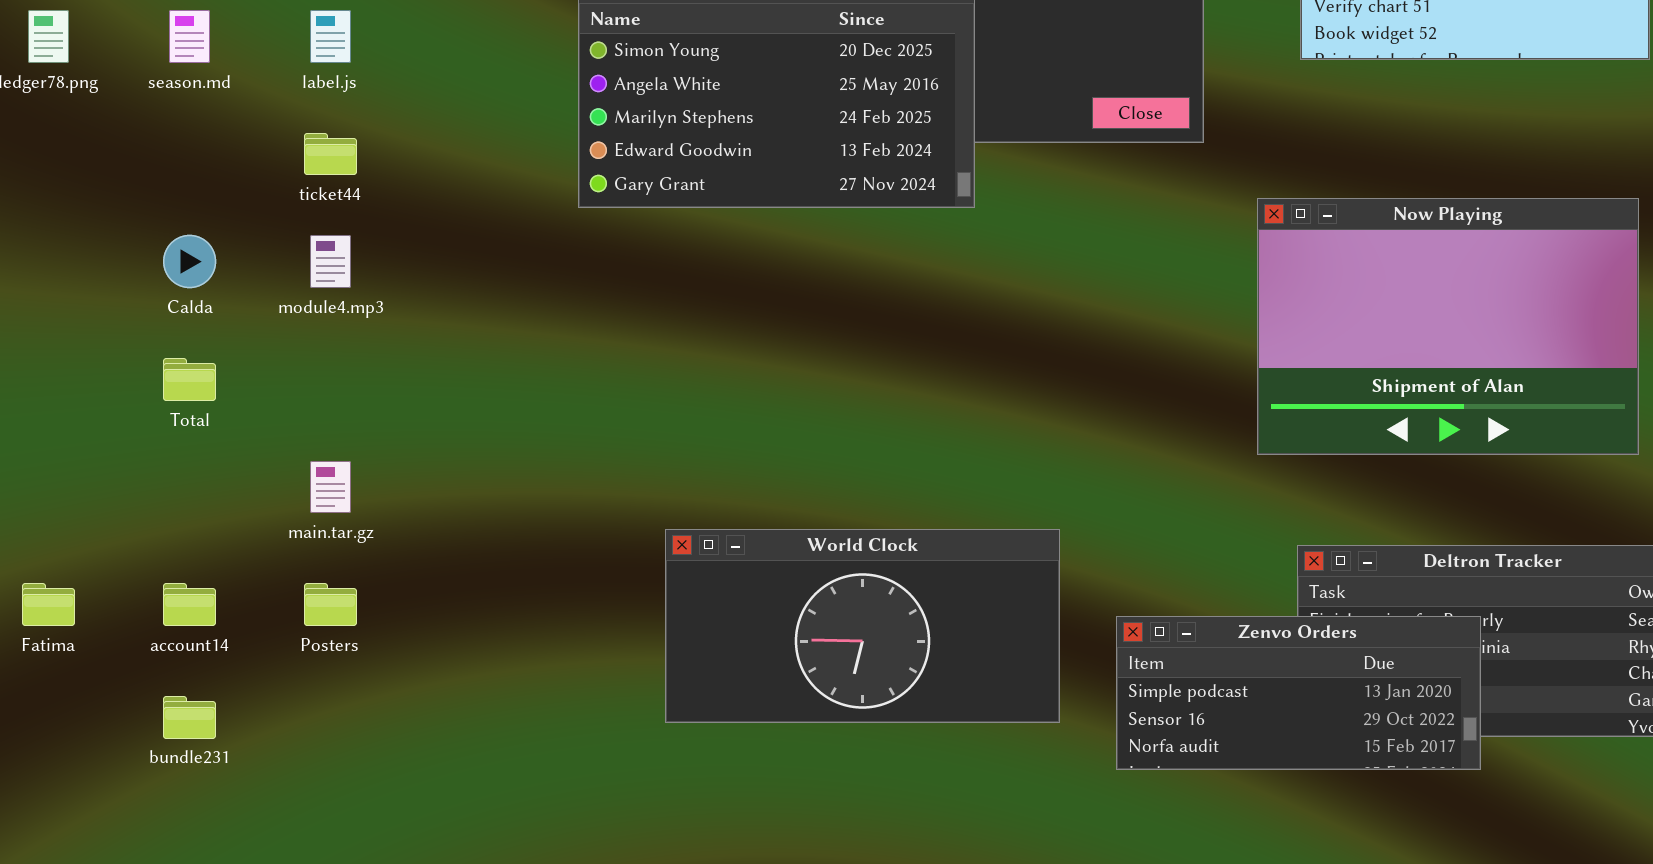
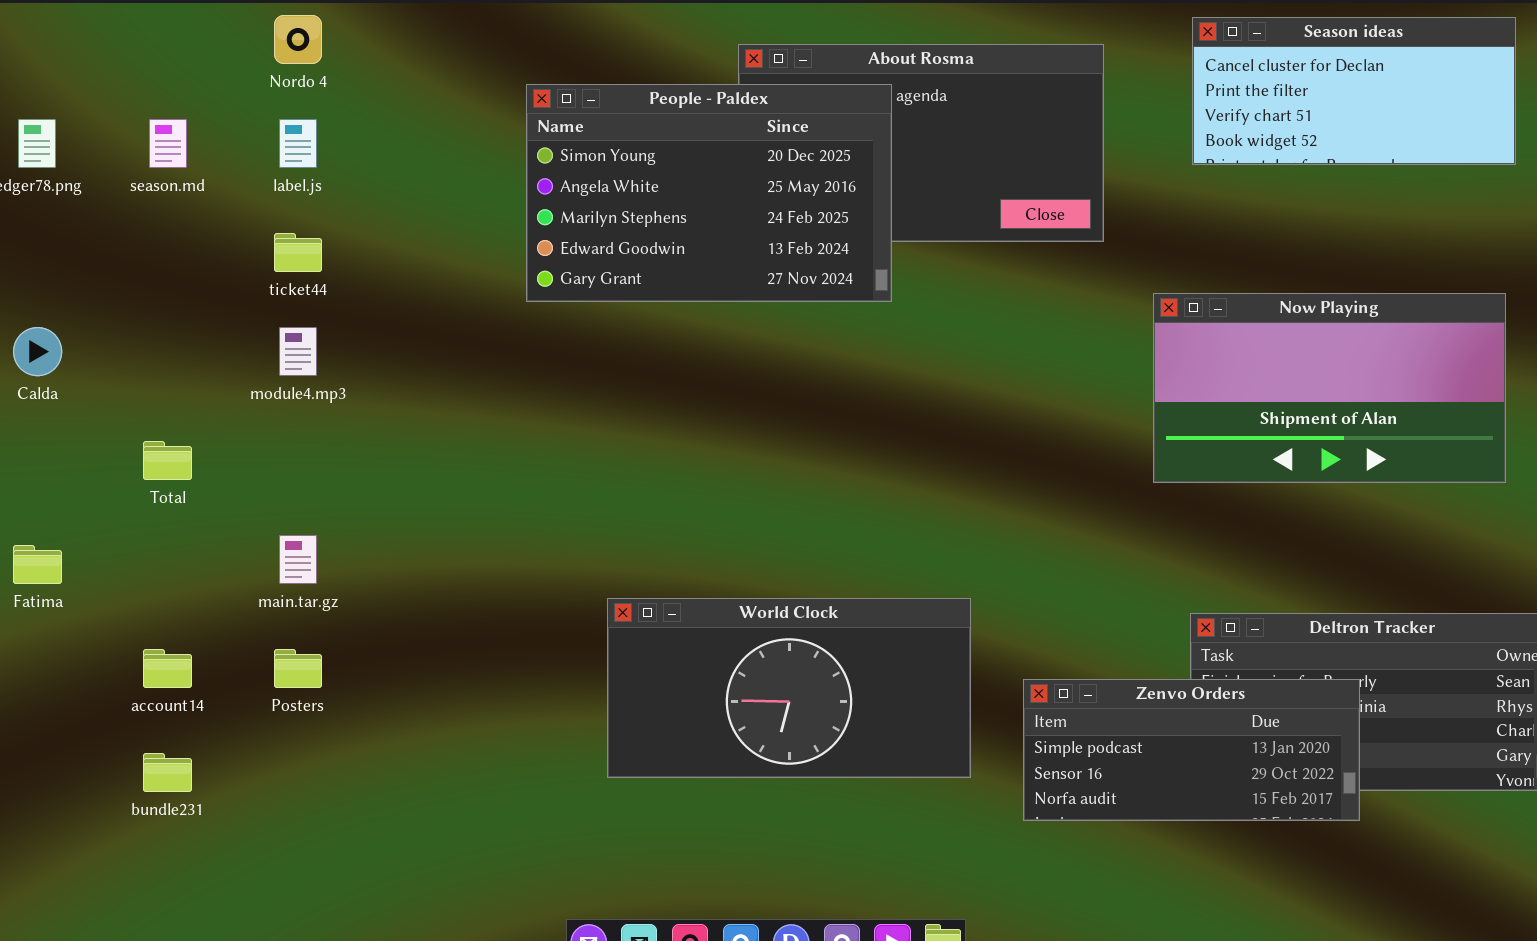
Now Playing: [1257,198,1639,455] -> [1153,293,1506,483], resized
Calda: [163,235,216,288] -> [13,327,62,376], moved
Fatima: [22,583,75,626] -> [13,545,62,584], moved

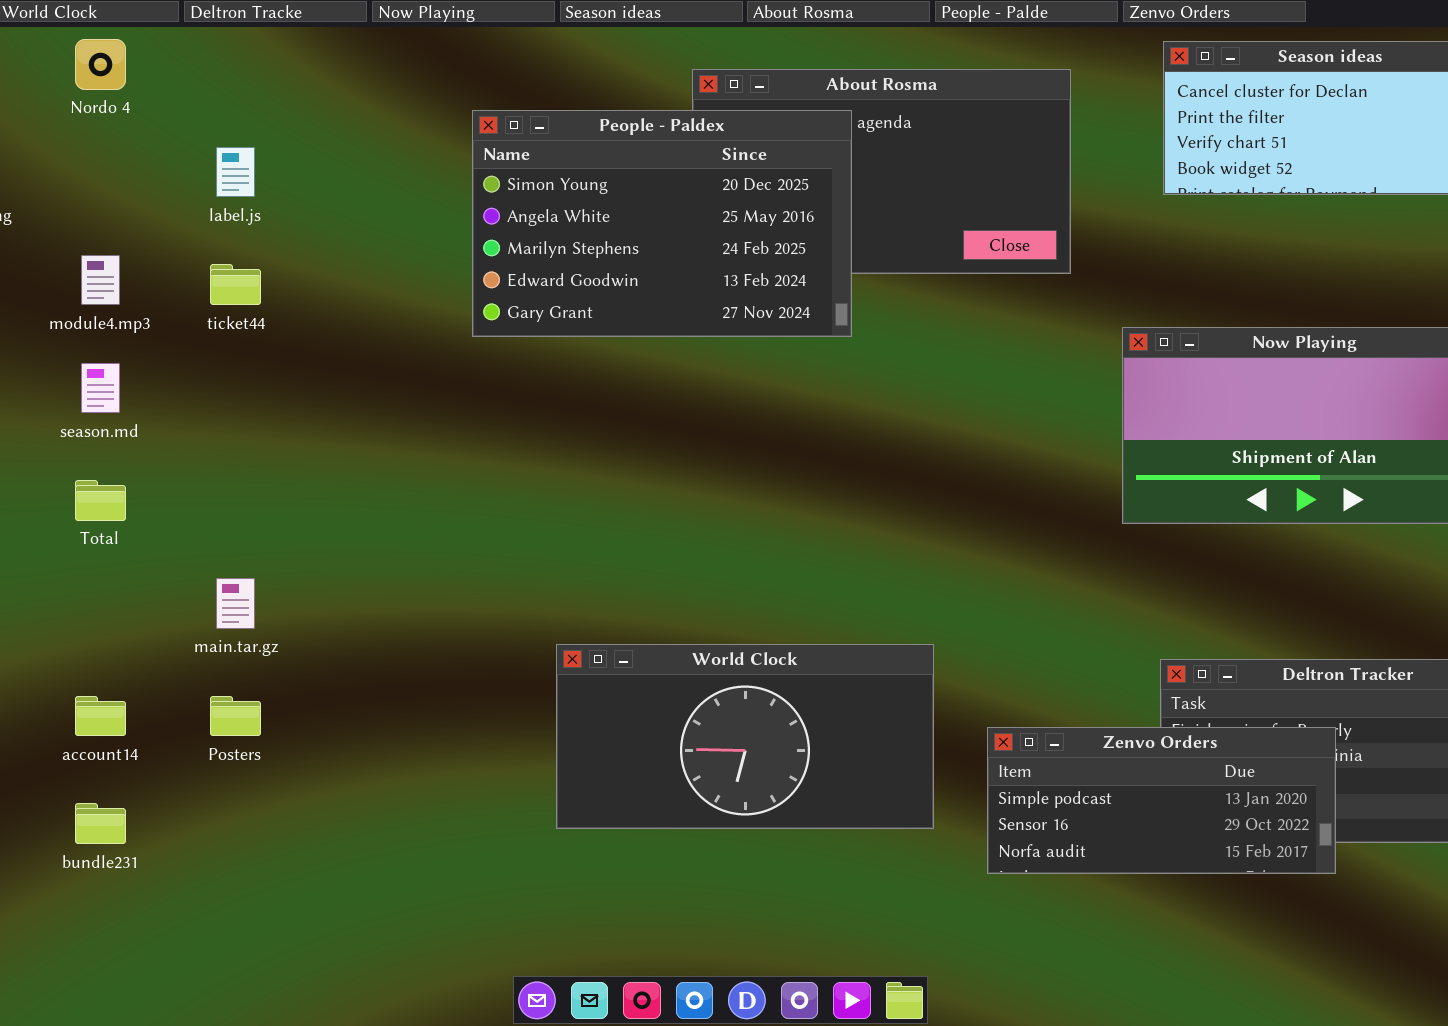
Nordo 4: [274,15,322,64] -> [75,39,126,90], moved
season.md: [149,119,187,168] -> [81,363,120,413], moved
module4.mp3: [279,327,317,376] -> [81,255,120,305], moved

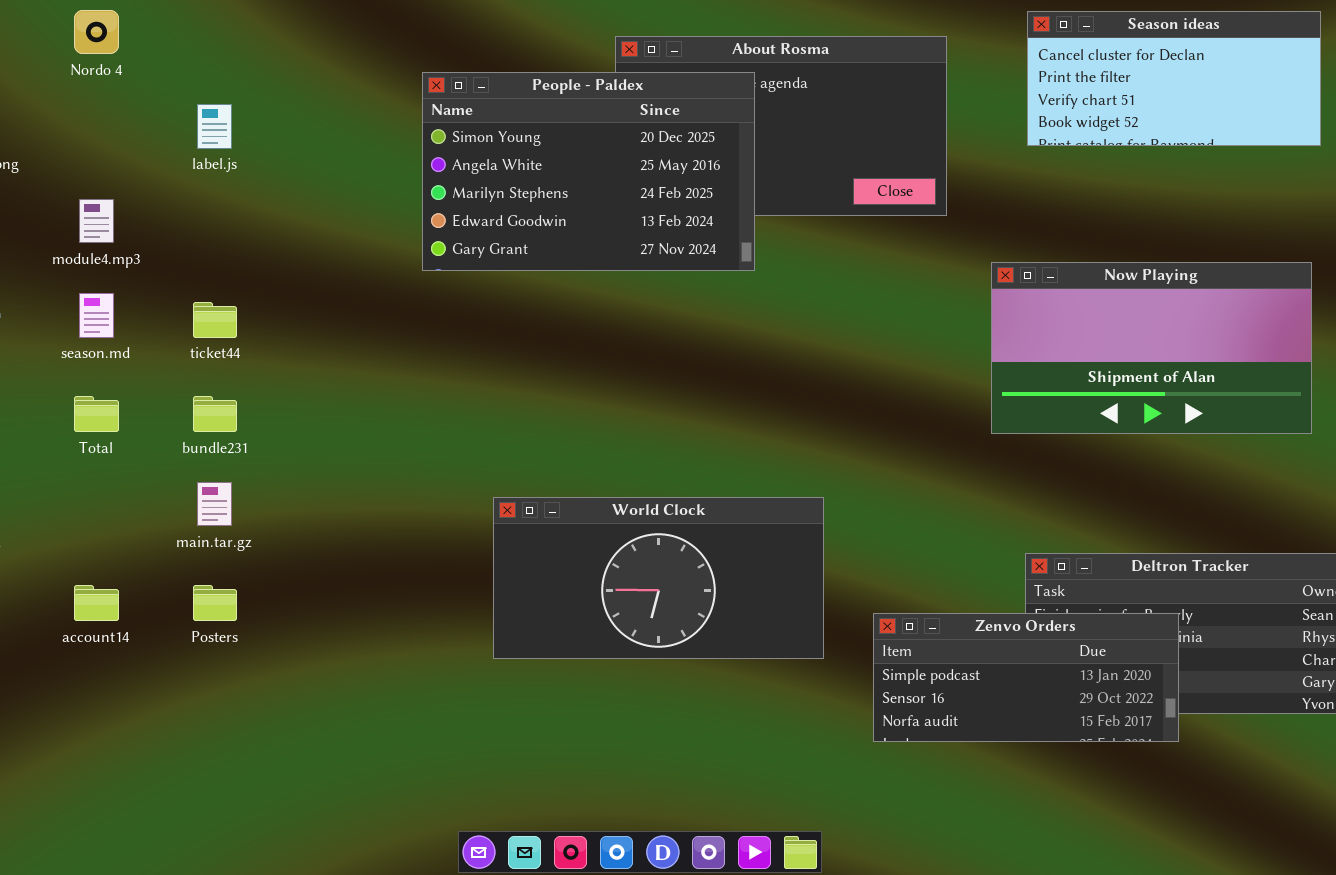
ticket44: [210,264,261,305] -> [193,302,237,338], moved
World Clock: [556,644,934,829] -> [493,497,824,659], moved
bundle231: [75,803,126,844] -> [193,396,237,432], moved

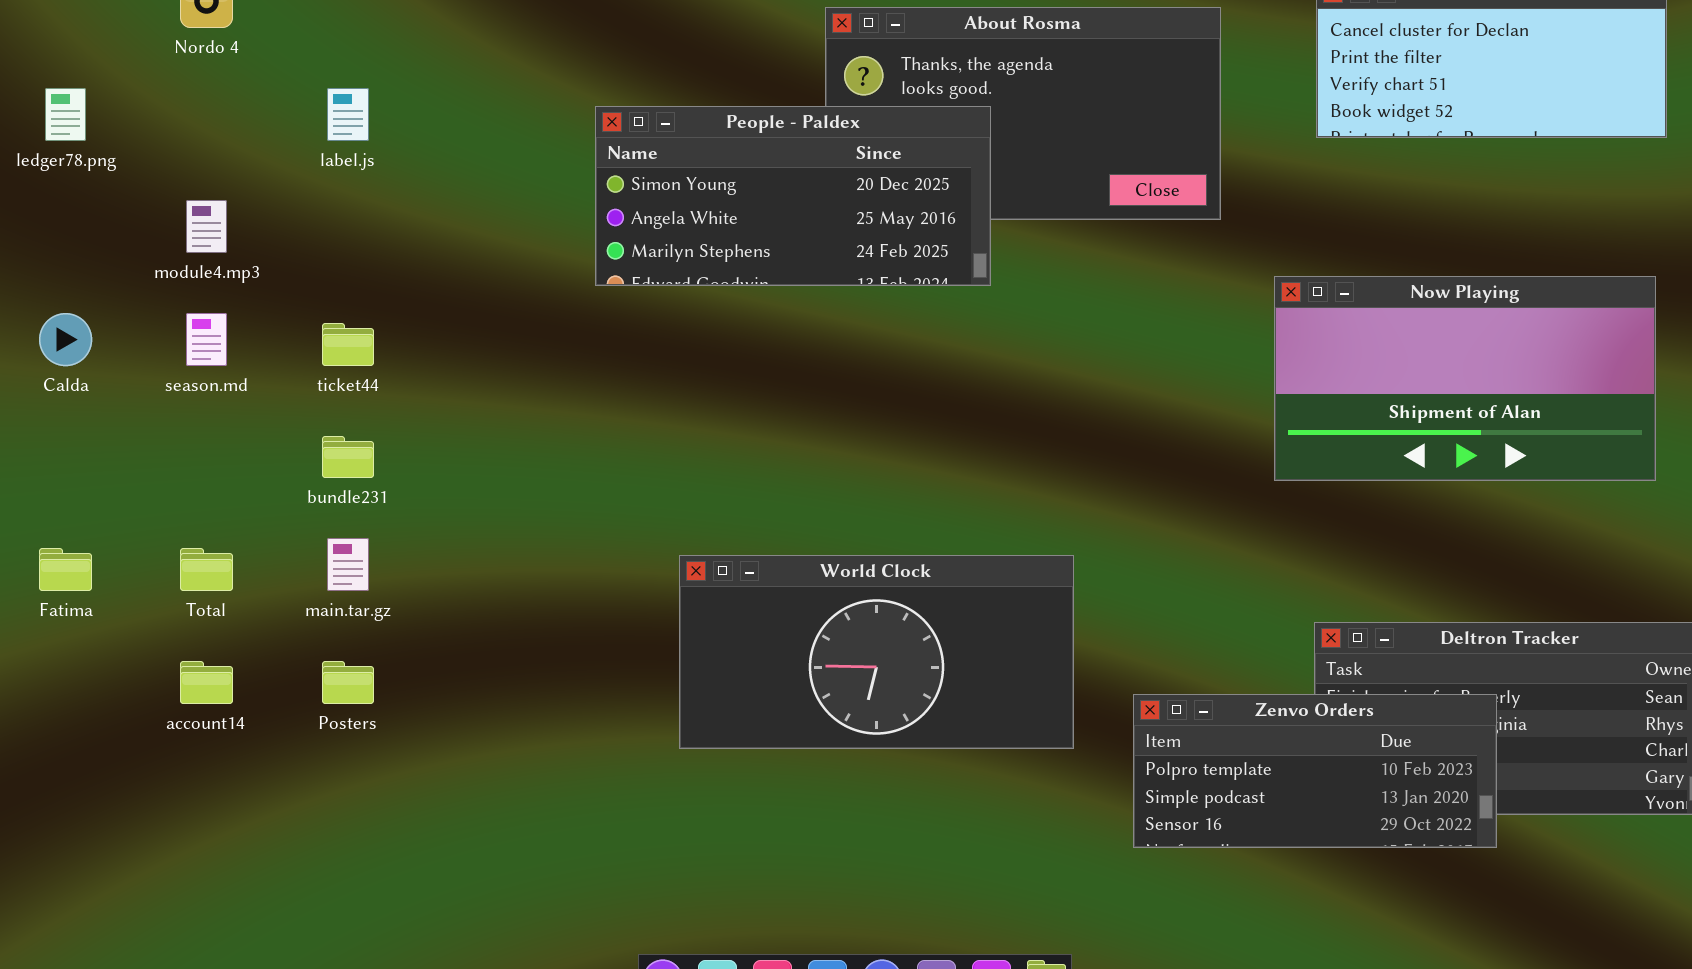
People - Paldex: [422,72,755,271] -> [595,106,991,286], resized
Total: [74,396,119,432] -> [180,548,233,591], moved
Zenvo Orders: [873,613,1179,742] -> [1133,694,1497,848], scrolled up 1 row

